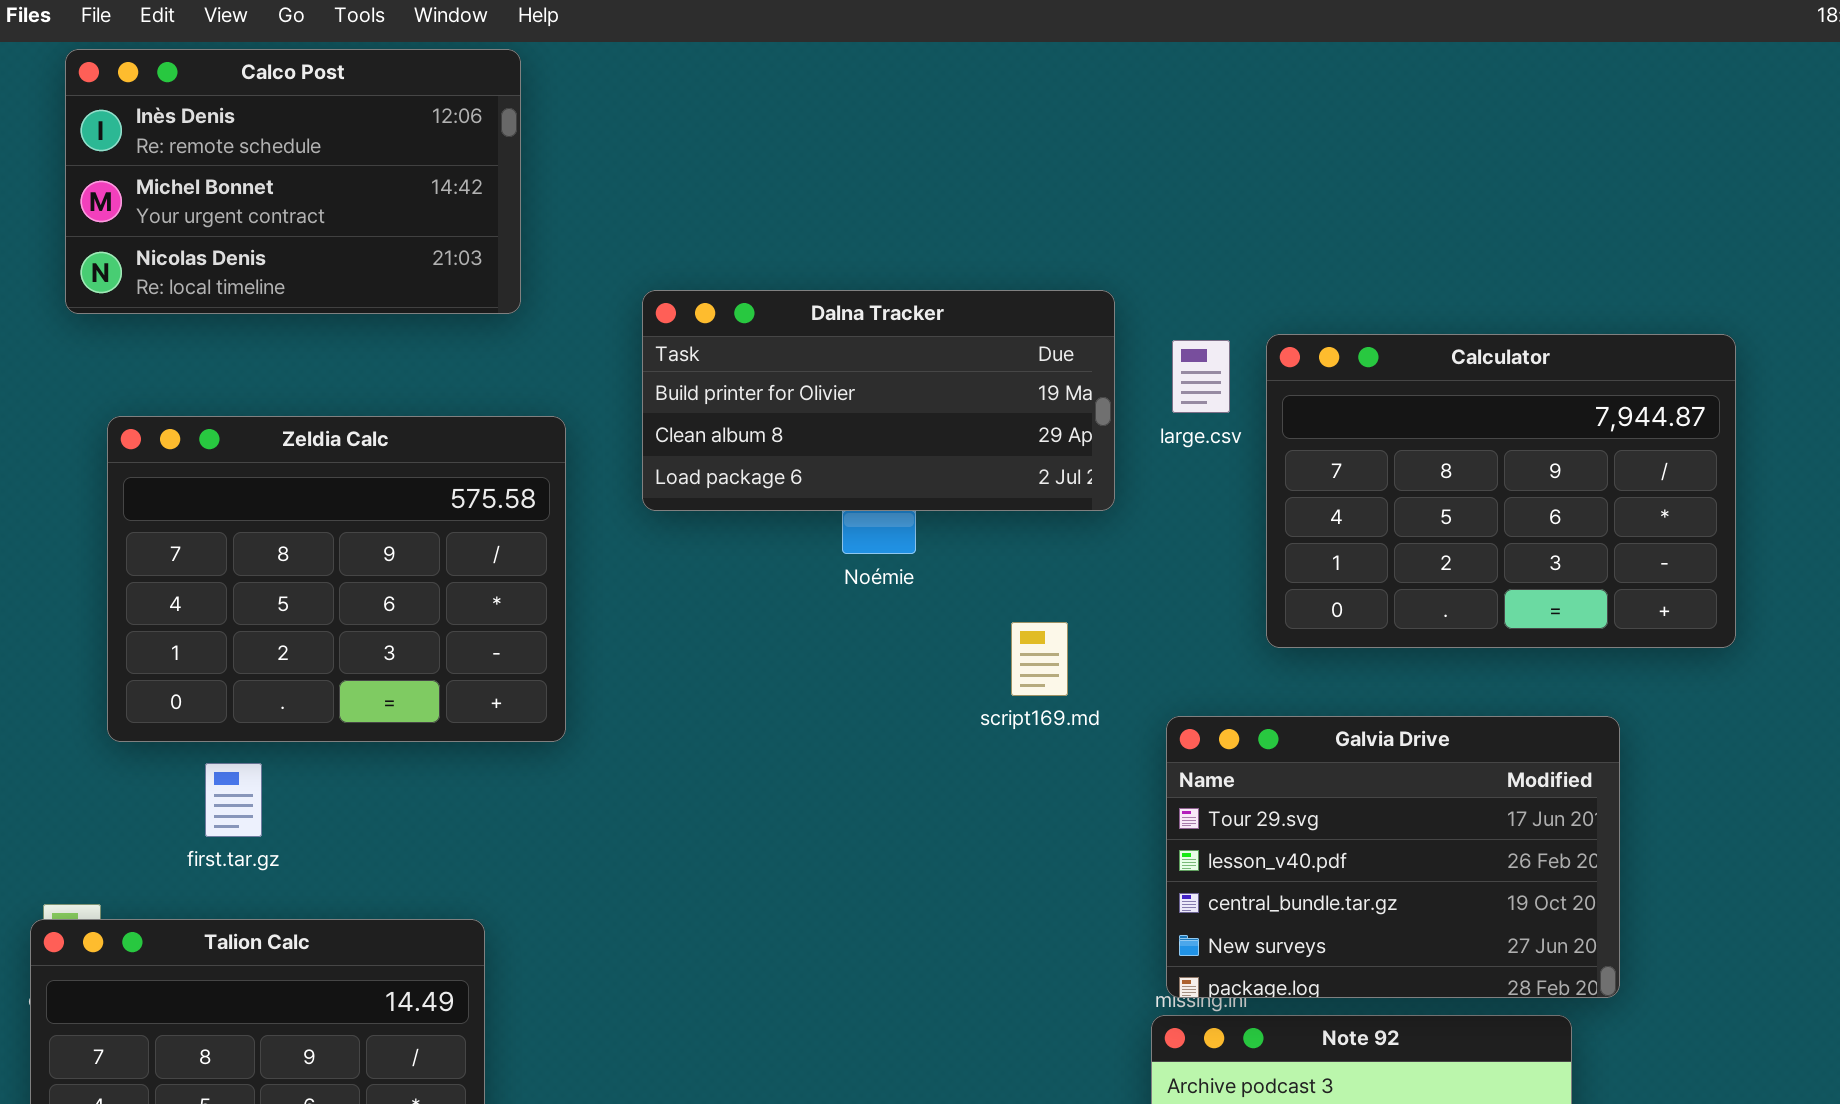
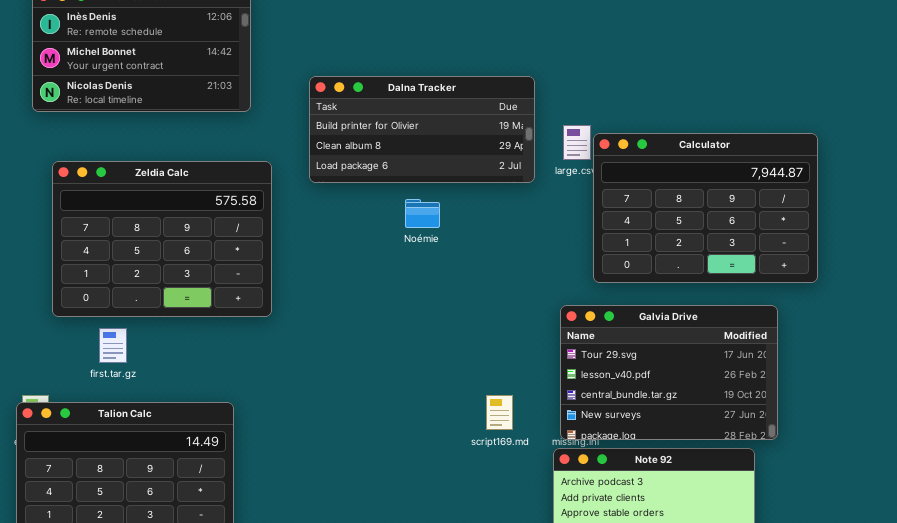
Dalna Tracker: [642,290,1115,511] -> [309,76,535,183], moved
Calculator: [1266,334,1736,648] -> [593,133,818,283], moved
script169.md: [1011,622,1068,696] -> [486,395,513,430], moved

